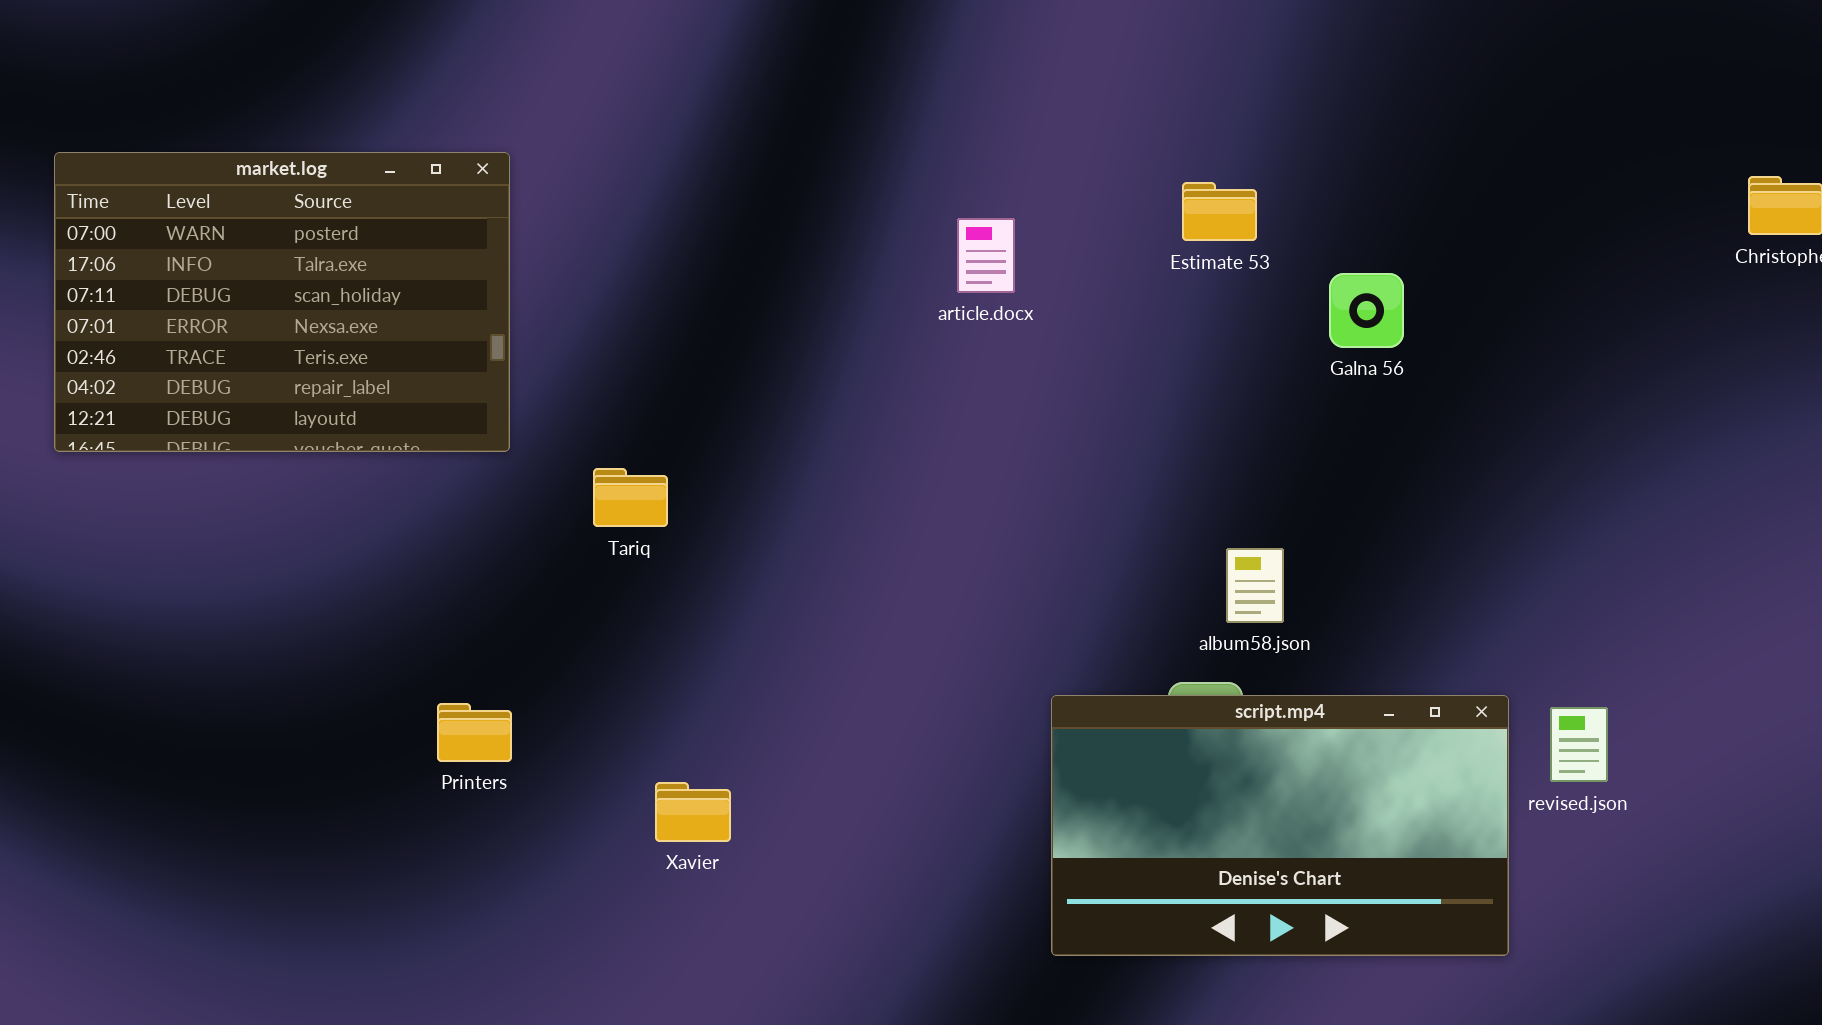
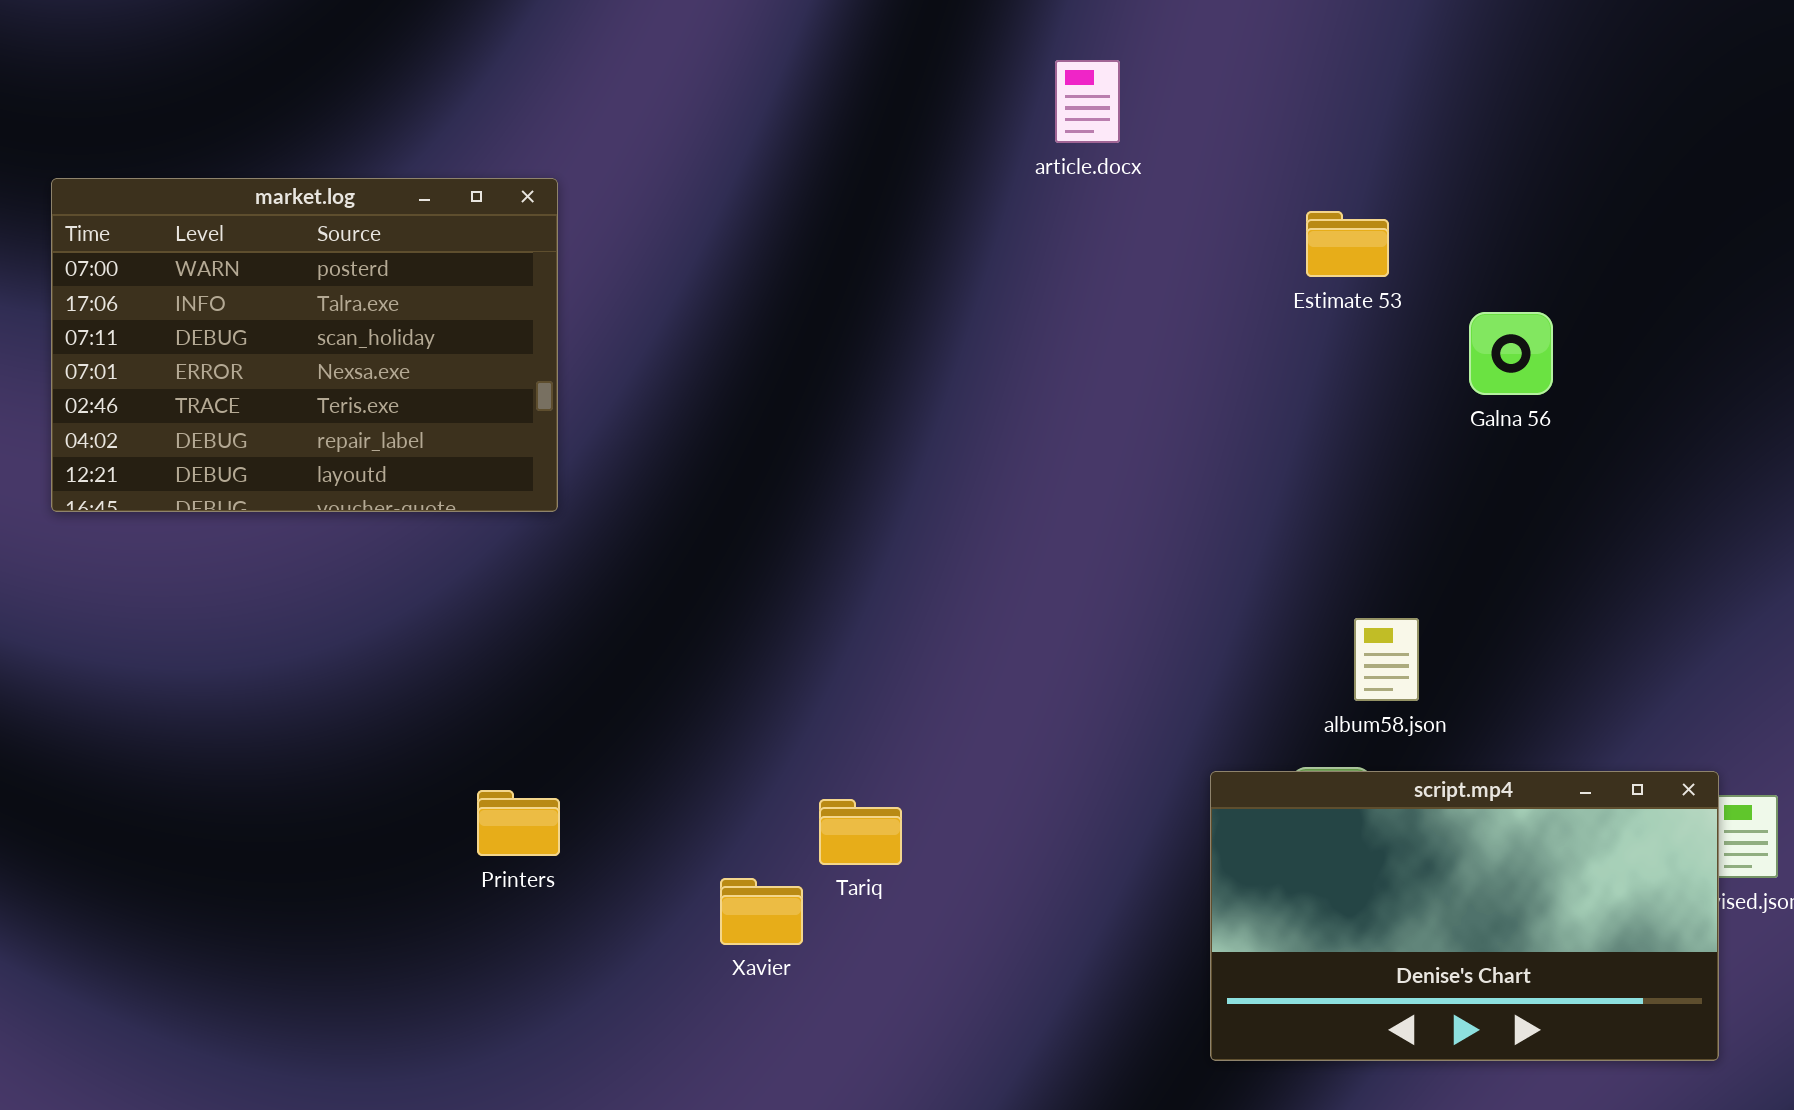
article.docx: [957,218,1015,293] -> [1055,60,1120,143], moved
Tariq: [593,468,668,527] -> [819,799,902,865], moved
script.mp4: [1051,695,1509,956] -> [1210,771,1719,1061], moved

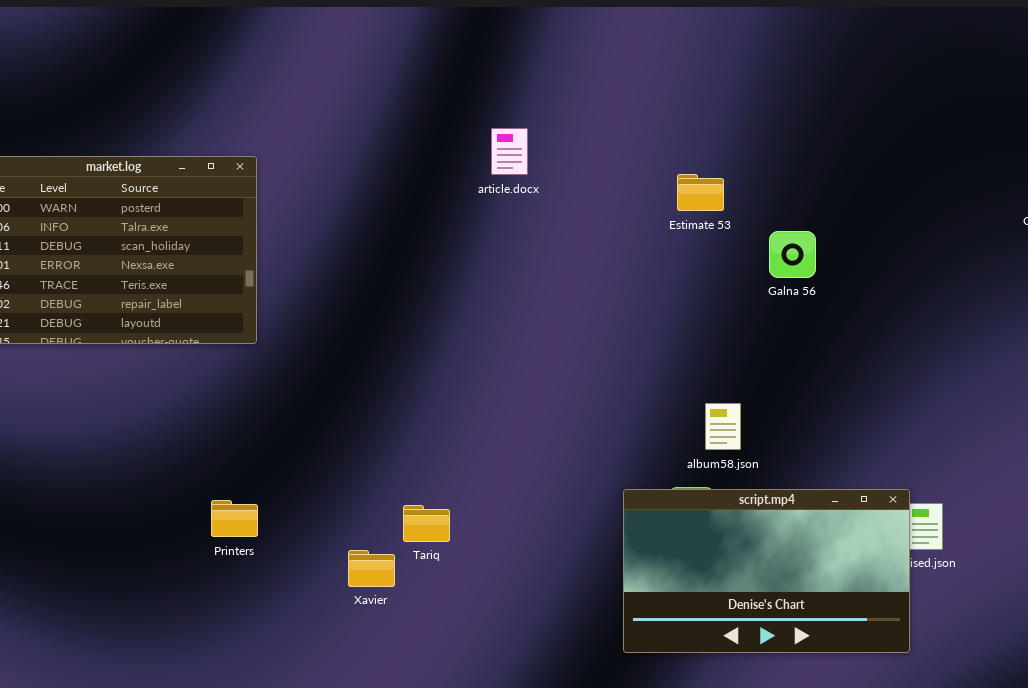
article.docx: [1055,60,1120,143] -> [491,128,528,175], moved

